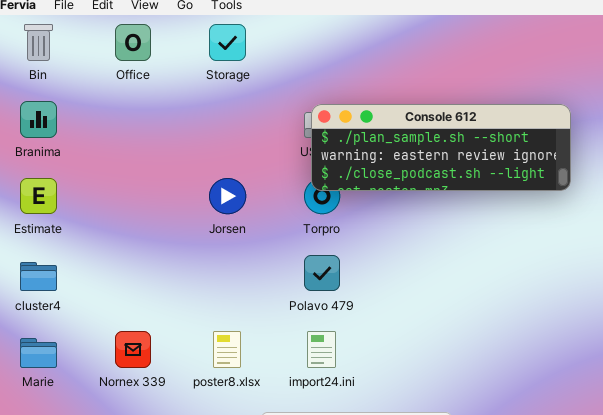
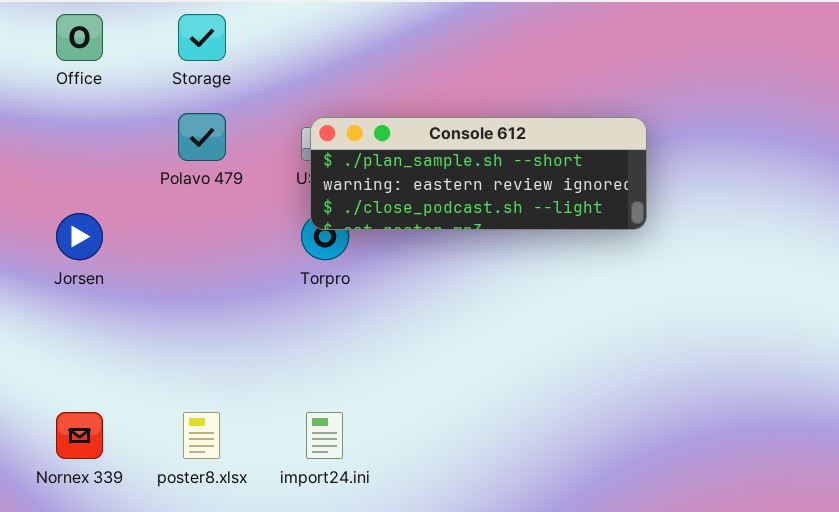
Jorsen: [209,178,246,214] -> [56,213,103,260], moved
Polavo 479: [304,255,340,291] -> [178,113,226,161], moved

